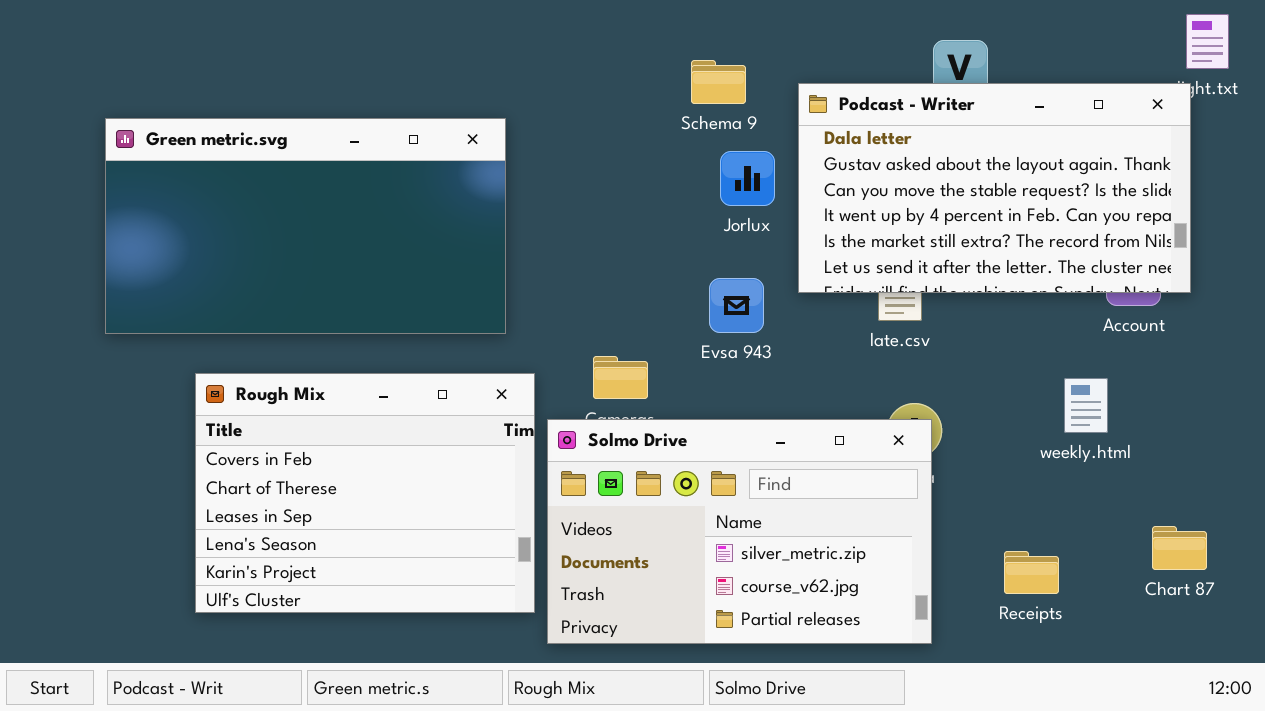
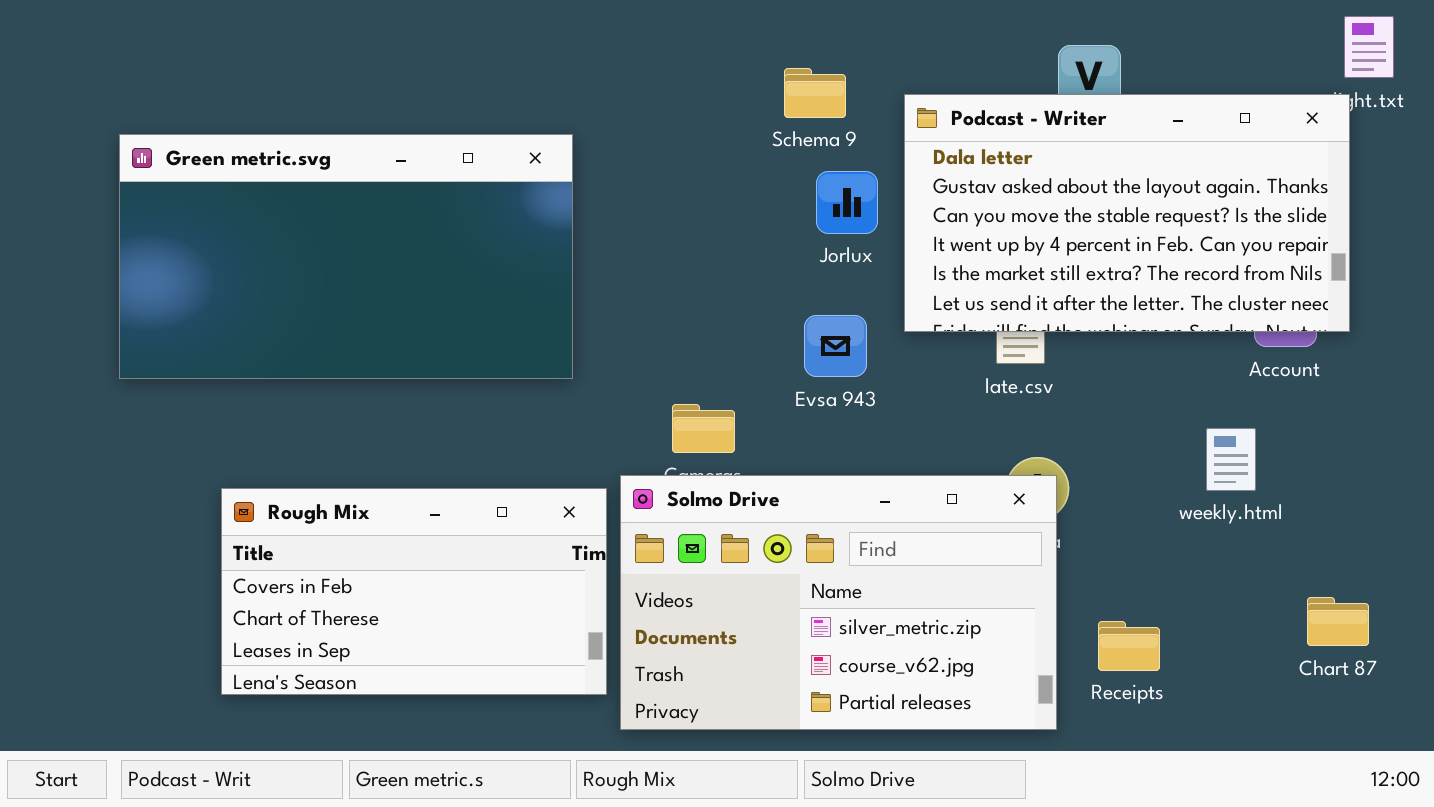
Rough Mix: [195,373,535,613] -> [221,488,607,695], resized
Receipts: [1004,551,1059,594] -> [1098,621,1160,671], moved

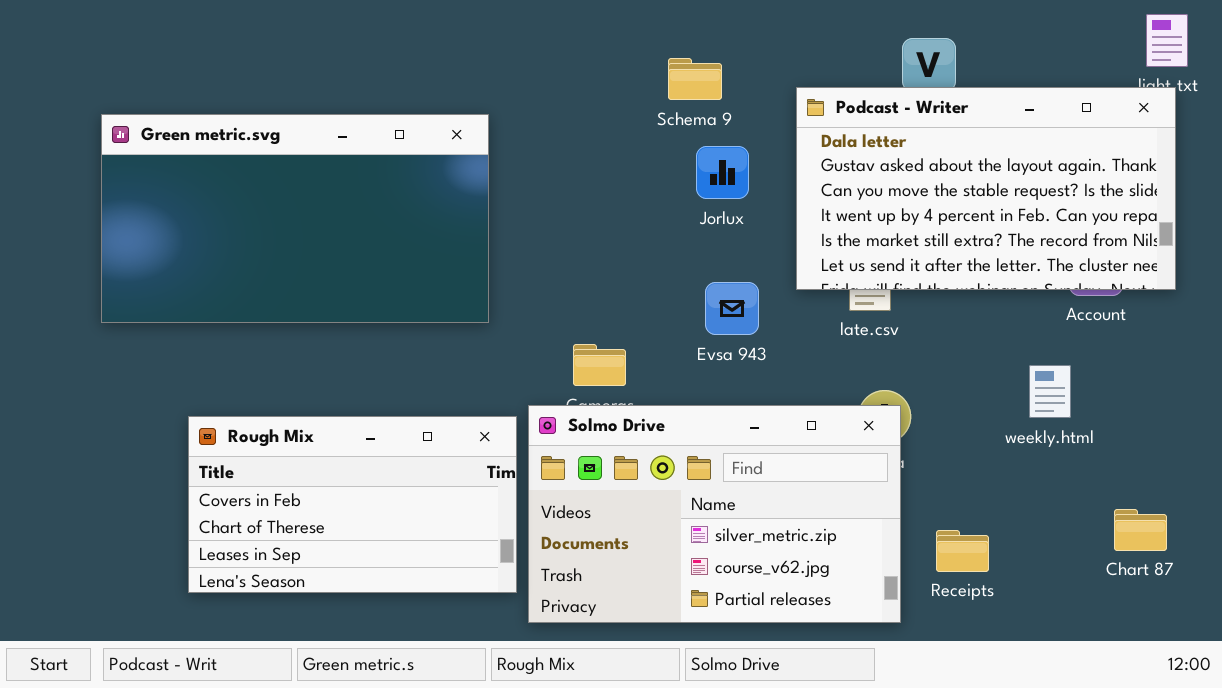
Podcast - Writer: [904,94,1350,332] -> [796,87,1176,290], moved
Evsa 943: [804,315,867,377] -> [705,282,759,335], moved

